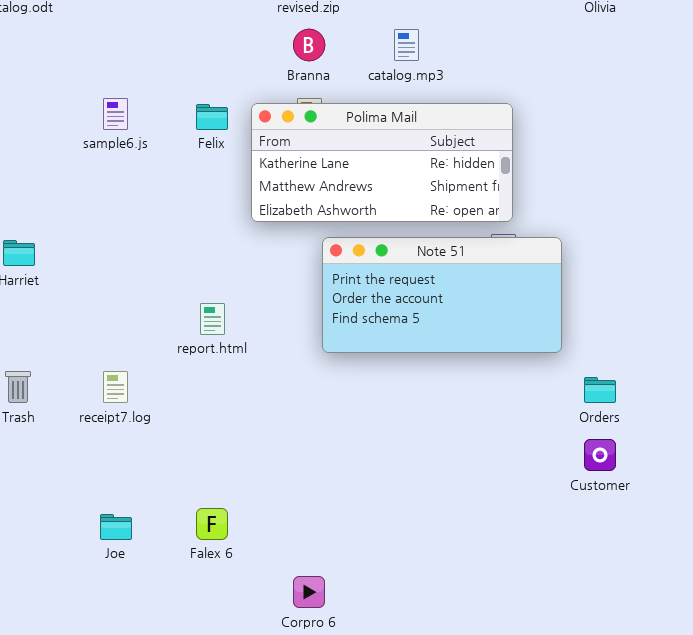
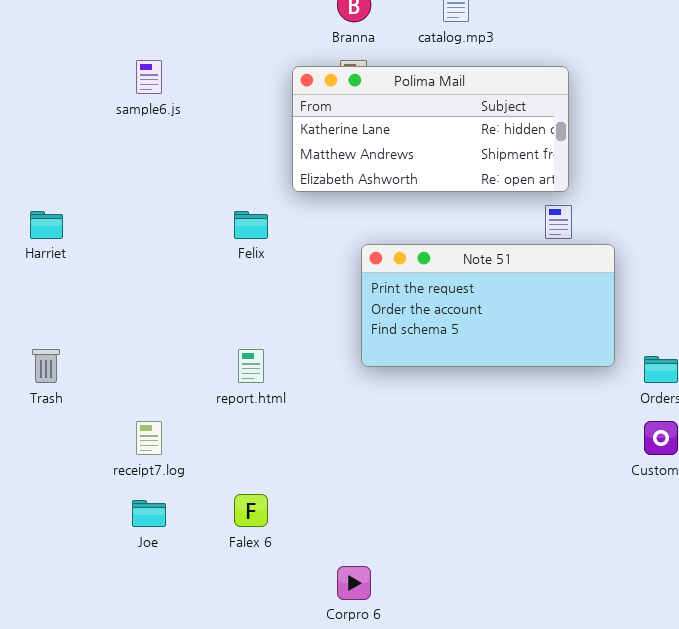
Felix: [196,104,228,130] -> [234,211,268,239], moved
Note 51: [322,237,562,353] -> [361,244,615,367], moved
report.html: [200,303,225,335] -> [238,349,264,383], moved
receipt7.log: [103,371,128,403] -> [136,421,162,455], moved

